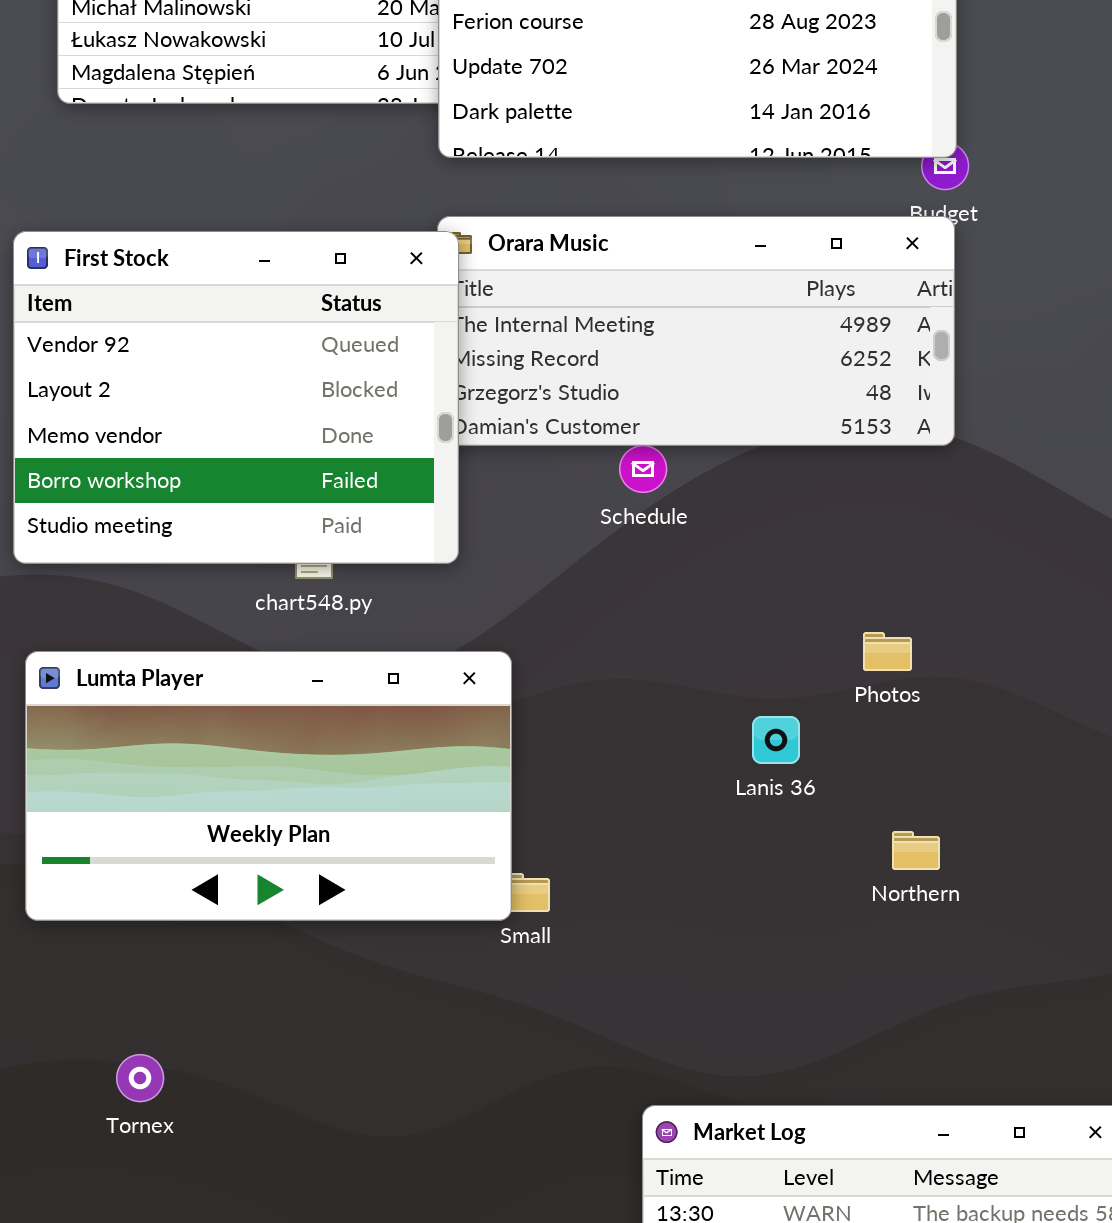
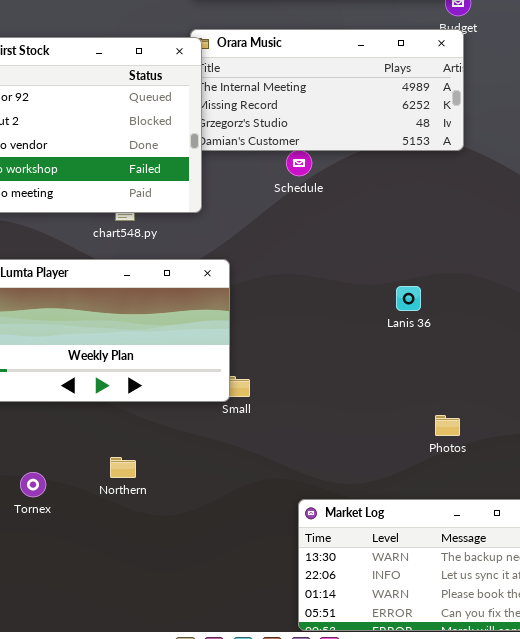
Photos: [863,632,912,671] -> [435,415,460,436], moved
Lanis 36: [752,716,800,764] -> [396,286,421,311], moved
Northern: [892,831,940,870] -> [110,457,136,478], moved

